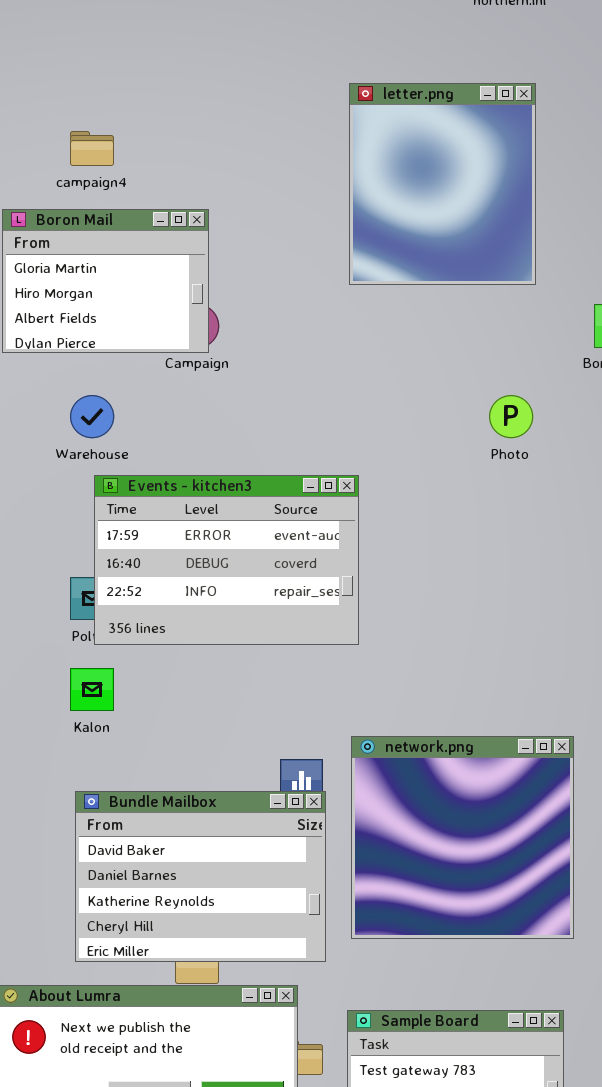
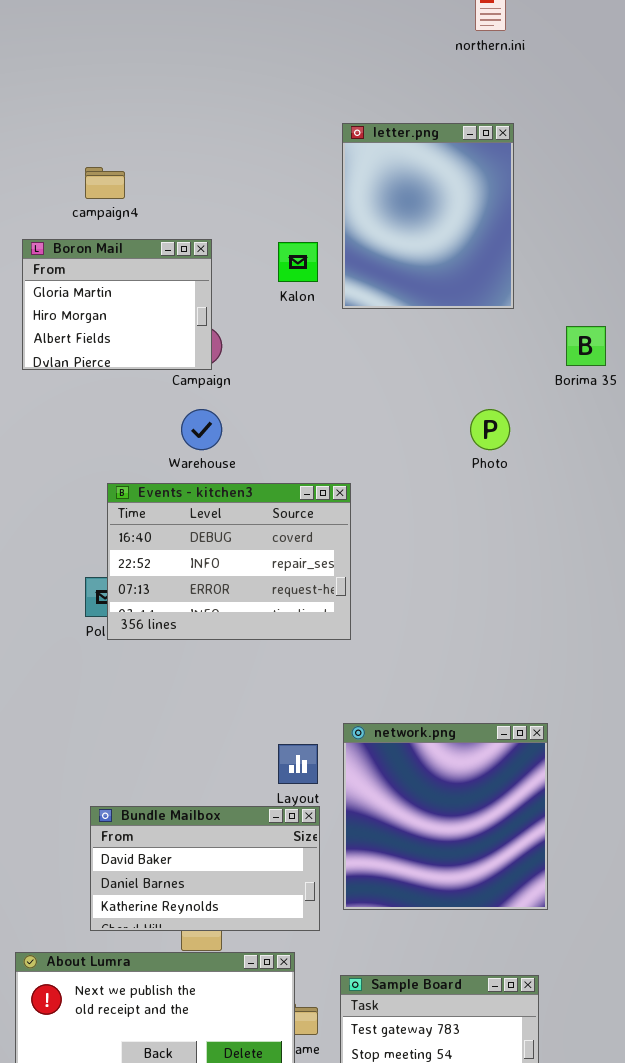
Warehouse: [70,395,114,438] -> [181,409,222,450], moved
Events - kitchen3: [94,475,359,645] -> [107,483,351,640], scrolled down 1 row
Kalon: [70,668,114,711] -> [278,242,318,282], moved
Bundle Mailbox: [75,791,326,962] -> [90,806,320,931], resized

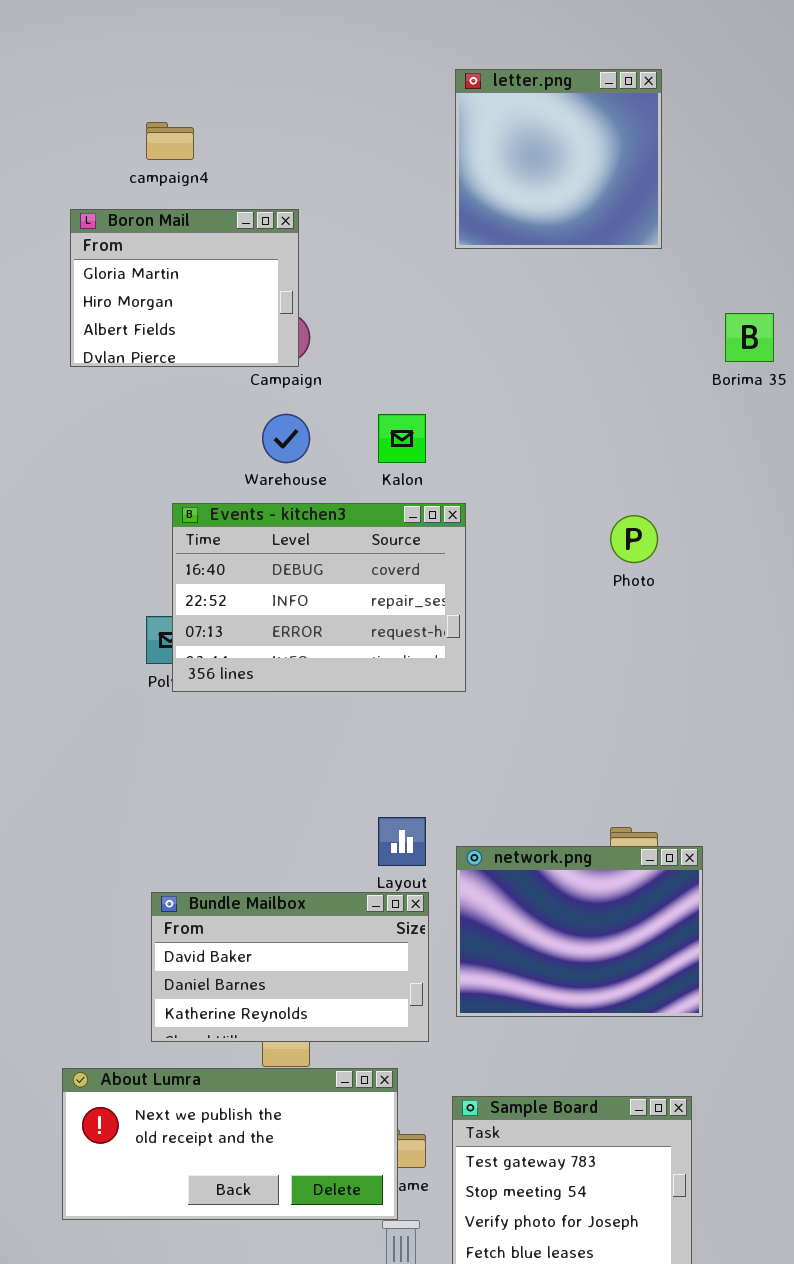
letter.png: [342,123,514,309] -> [455,69,662,249], resized
Kalon: [278,242,318,282] -> [378,414,426,463], moved
Photo: [470,409,510,450] -> [610,515,658,563], moved
network.png: [343,723,548,910] -> [456,846,703,1017], resized

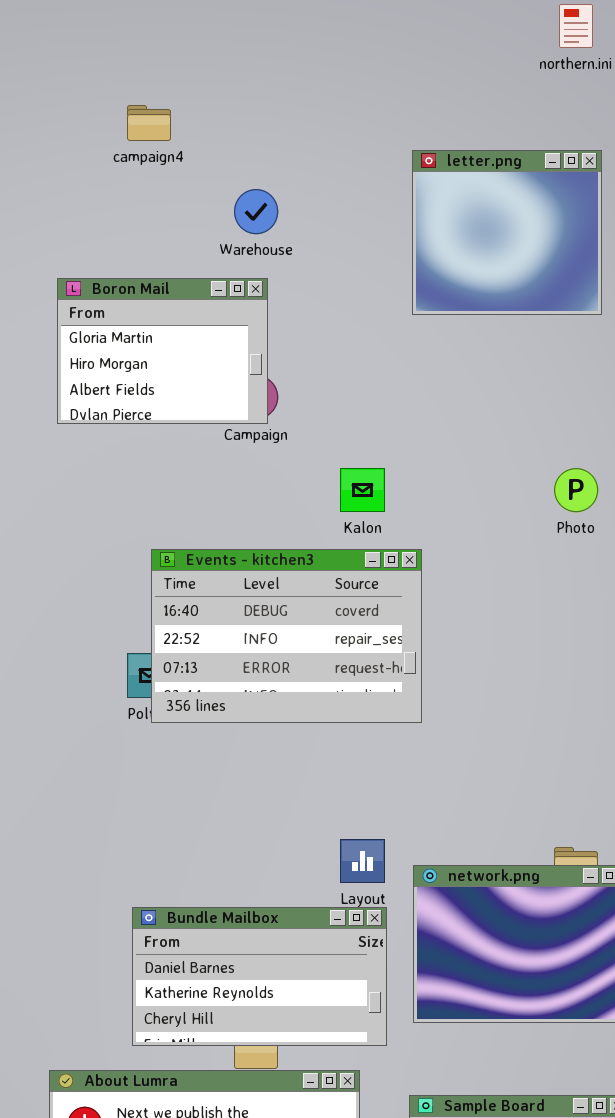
campaign4: [146,122,194,160] -> [127,105,171,141], moved
Warehouse: [262,414,310,463] -> [234,189,278,234], moved
Photo: [610,515,658,563] -> [554,468,598,512], moved
Bundle Mailbox: [151,892,429,1042] -> [132,907,387,1046], scrolled down 1 row

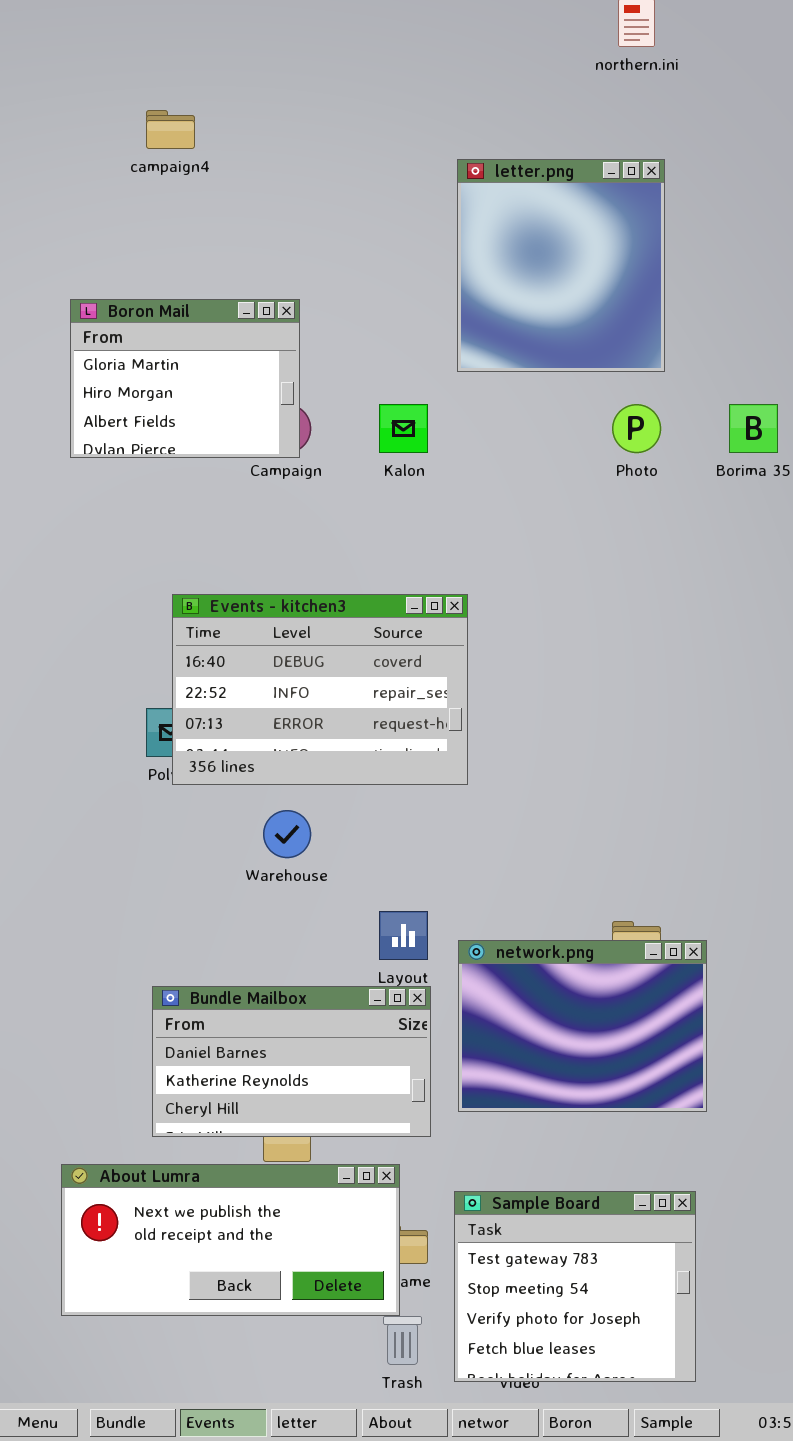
letter.png: [412,150,602,315] -> [457,159,665,372], resized
Warehouse: [234,189,278,234] -> [263,810,311,858], moved
Kalon: [340,468,385,512] -> [379,404,428,453], moved
Photo: [554,468,598,512] -> [612,404,661,453], moved

